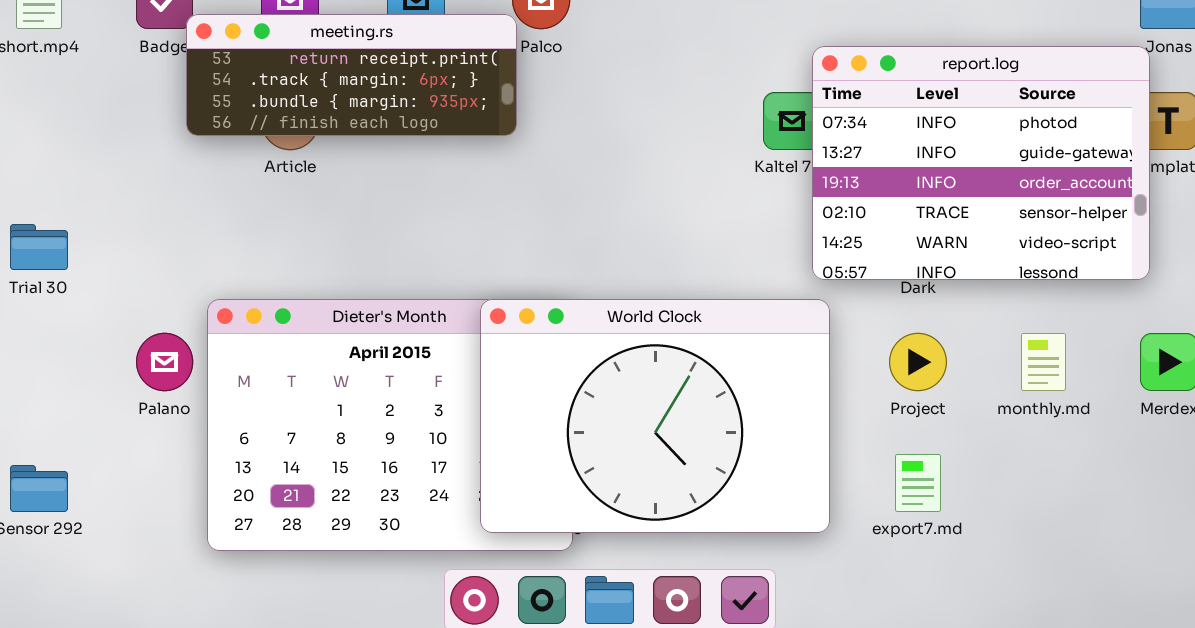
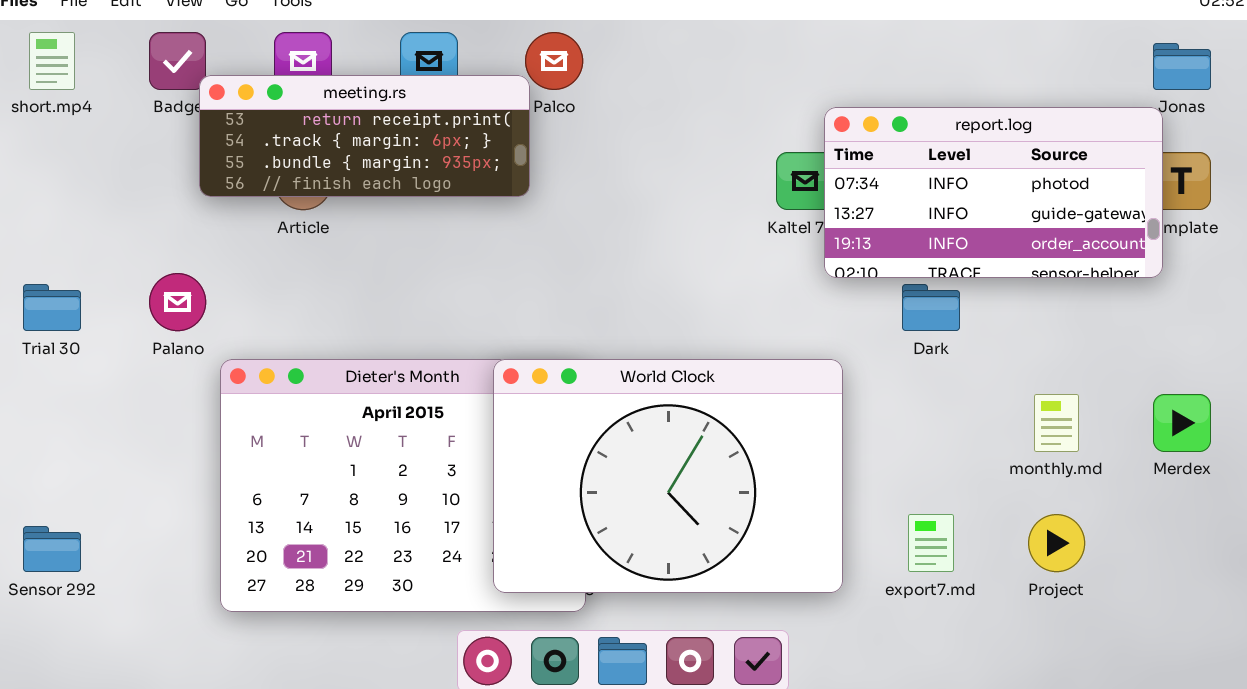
report.log: [812,46,1150,280] -> [824,107,1163,278], resized
Palano: [136,333,193,391] -> [149,273,206,331], moved
Project: [889,333,947,391] -> [1028,514,1085,572], moved

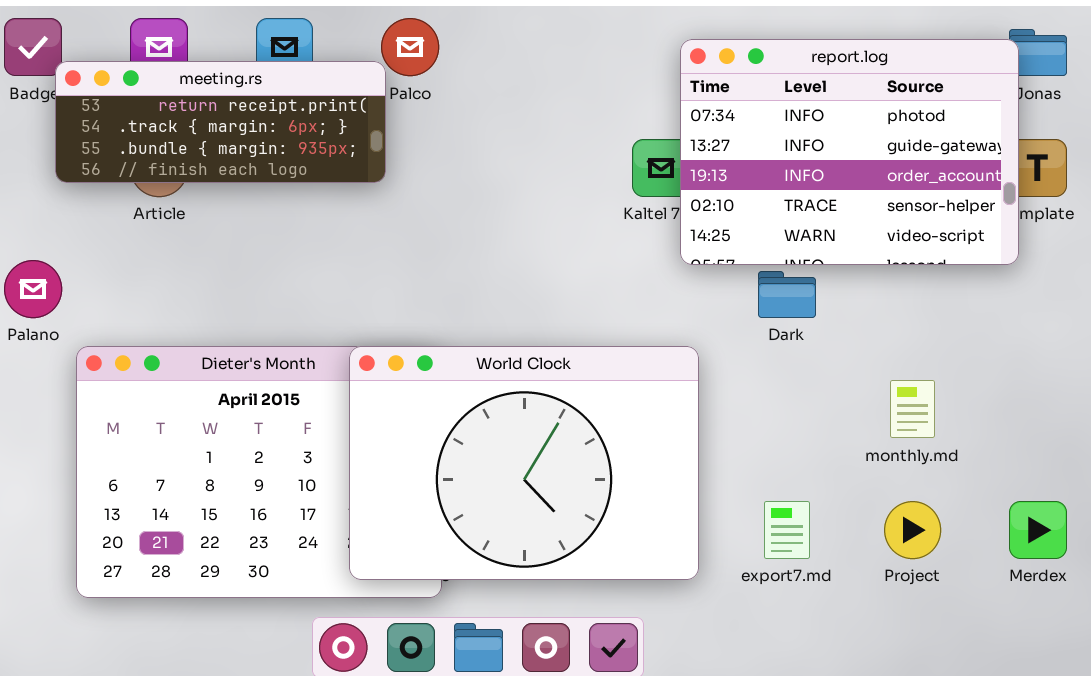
report.log: [824,107,1163,278] -> [680,39,1019,265], resized
Merdex: [1153,394,1211,452] -> [1009,501,1067,559], moved

